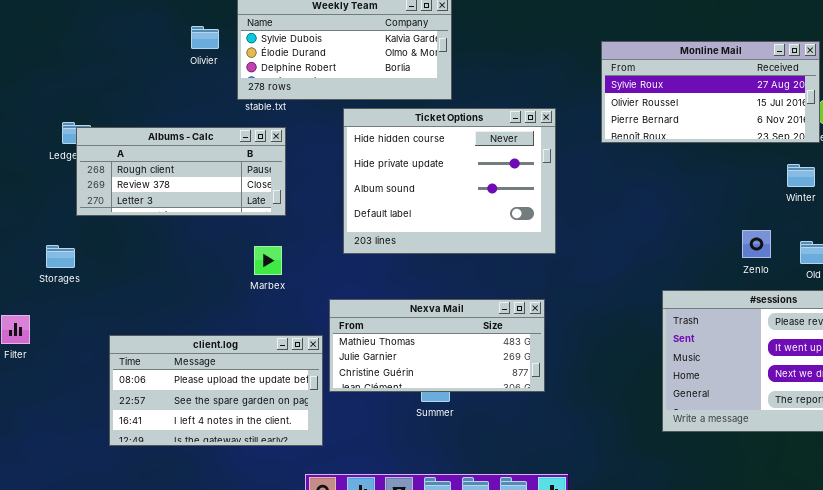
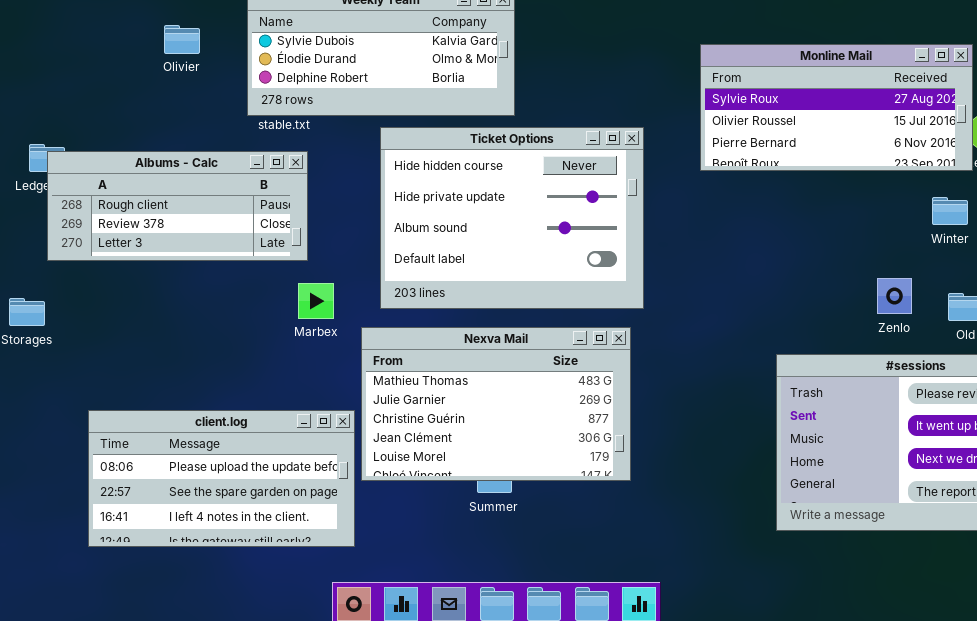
Olivier: [191,26,219,49] -> [164,25,200,54], moved
Marbex: [254,246,282,275] -> [298,283,334,319], moved
Nexva Mail: [329,299,545,392] -> [361,327,631,481], resized

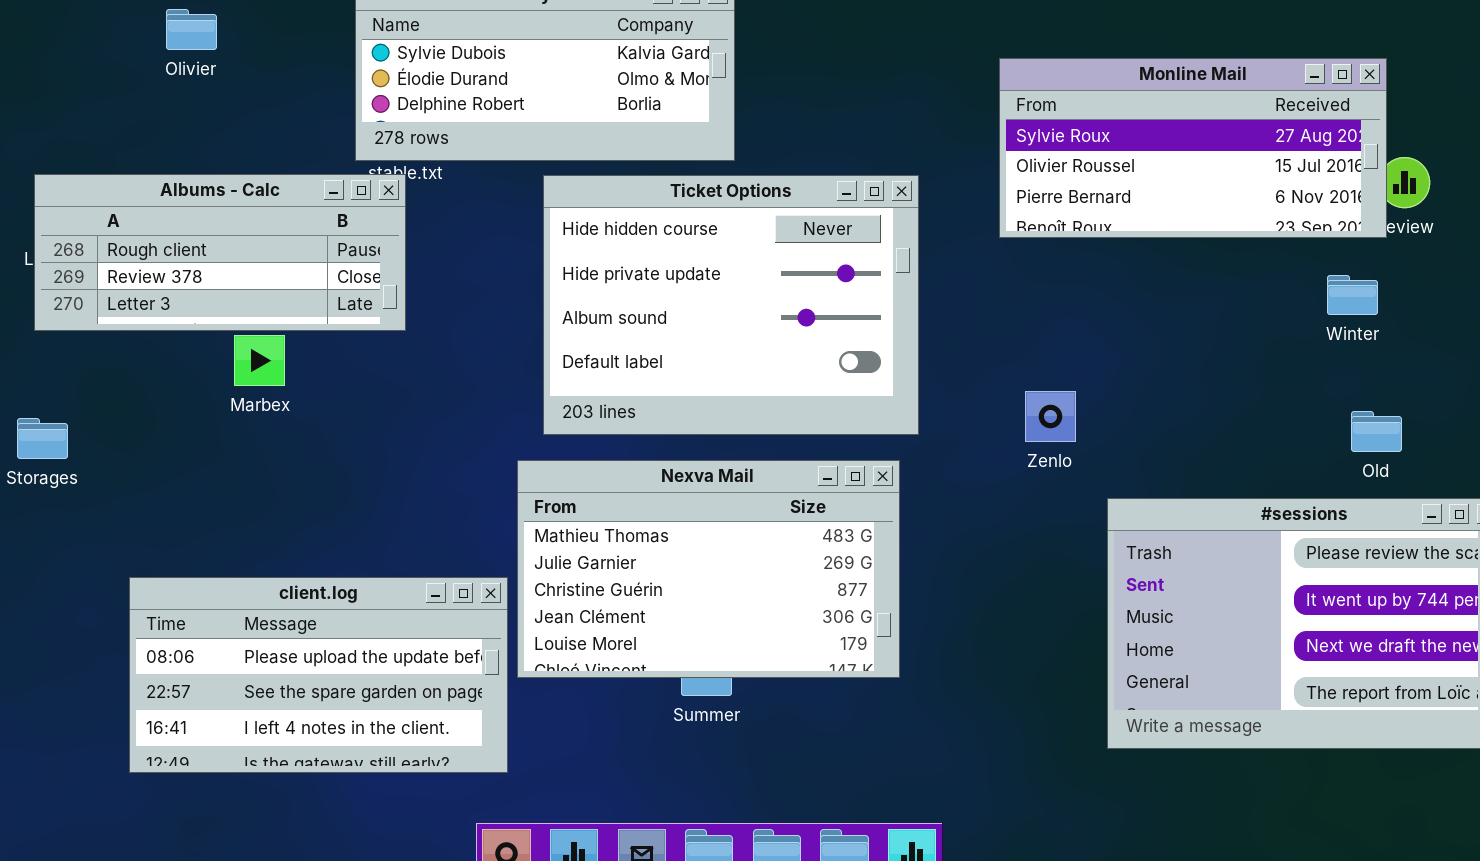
Olivier: [164,25,200,54] -> [166,9,217,50], moved
Albums - Calc: [47,151,308,261] -> [34,174,406,331], moved
Zenlo: [877,278,912,314] -> [1025,391,1076,442], moved
Marbex: [298,283,334,319] -> [234,335,285,386], moved

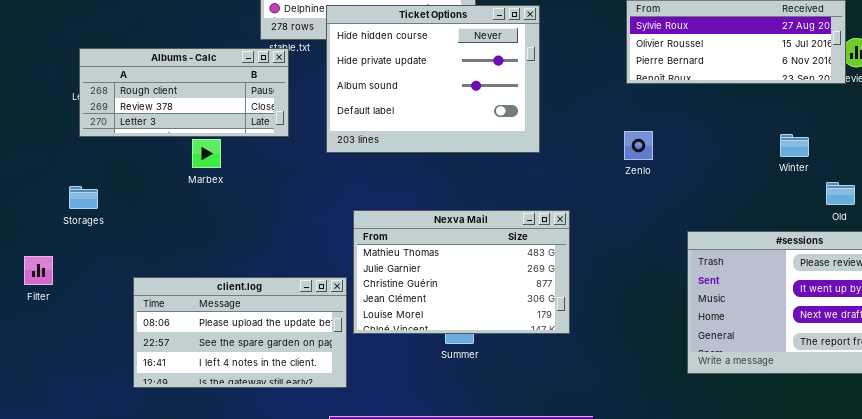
Ticket Options: [543,175,919,435] -> [326,5,540,153], moved
Winter: [1327,275,1378,315] -> [780,134,809,157], moved
Zenlo: [1025,391,1076,442] -> [624,131,653,160], moved

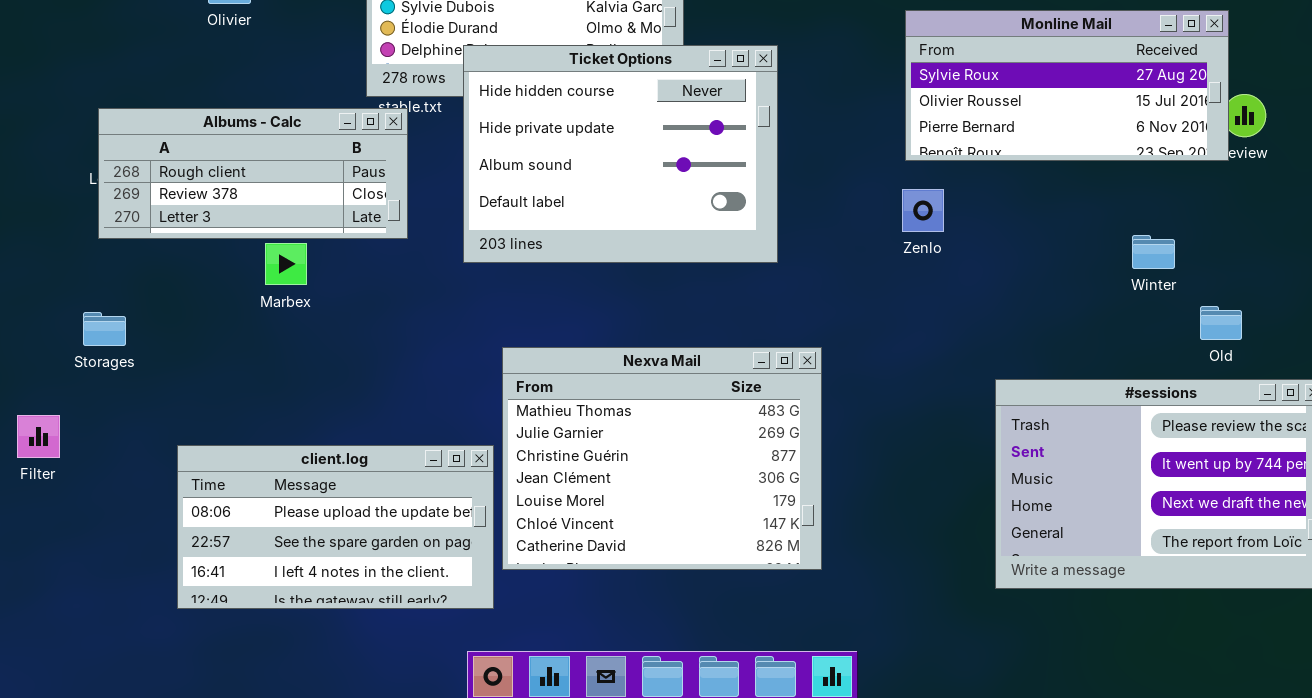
Zenlo: [624,131,653,160] -> [902,189,944,232], moved
Nexva Mail: [353,210,570,334] -> [502,347,822,570], resized

